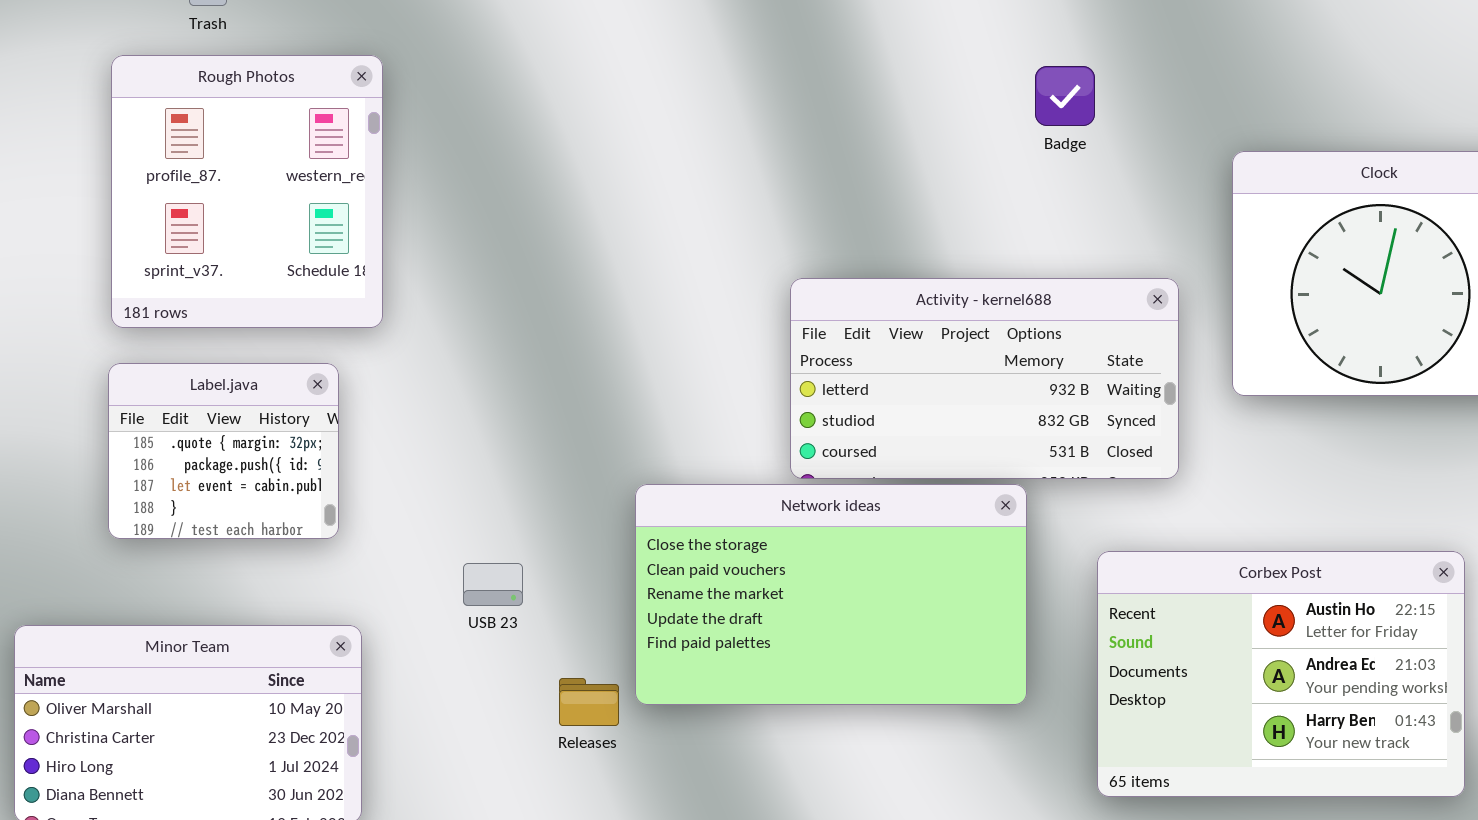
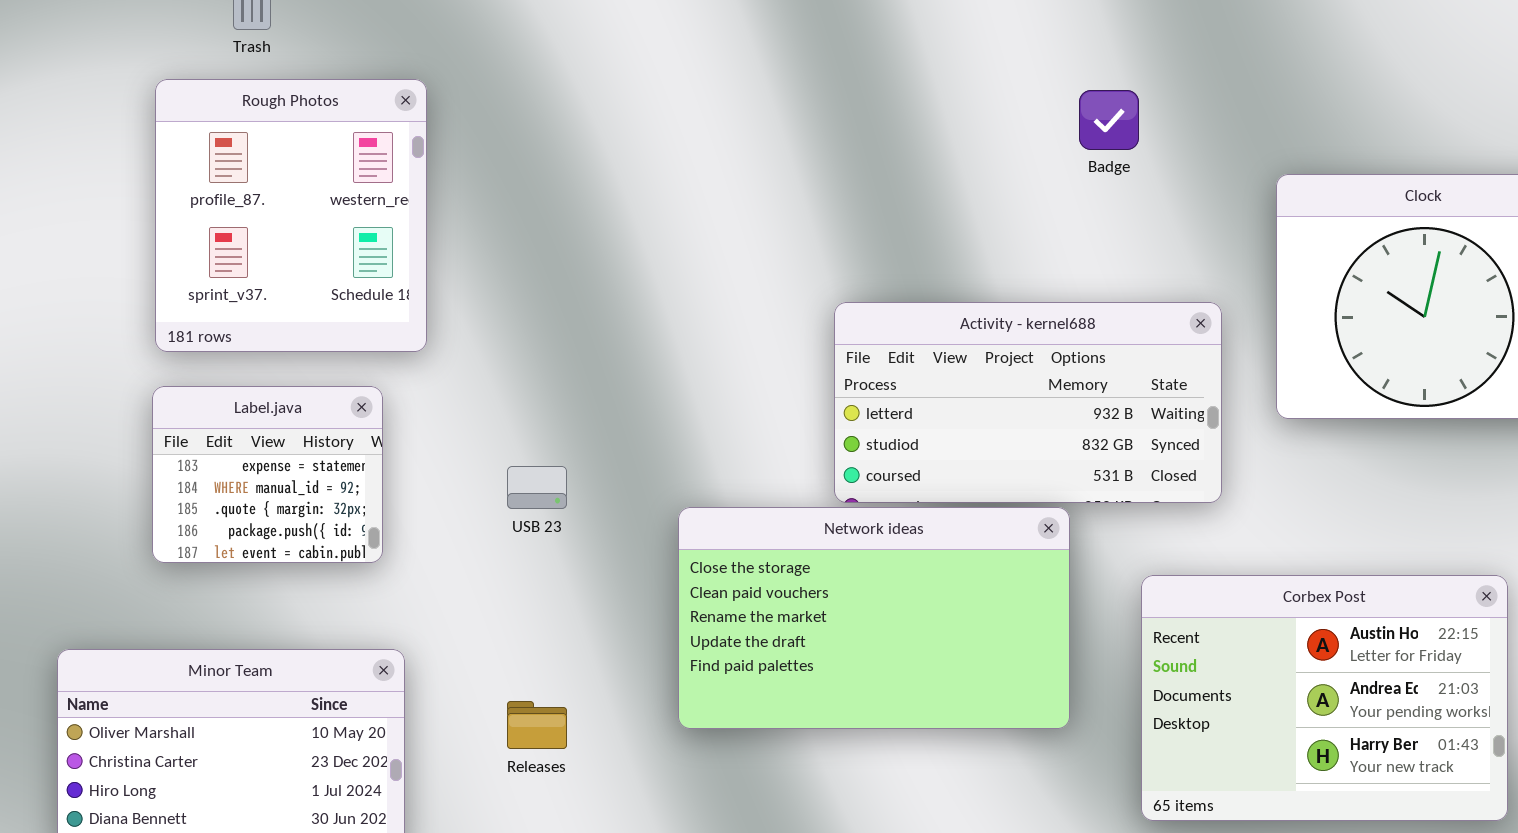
Label.java: [108,363,339,539] -> [152,386,383,563], scrolled up 2 rows
USB 23: [463,563,523,606] -> [507,466,567,509], moved
Releases: [559,678,619,726] -> [507,701,567,749], moved

